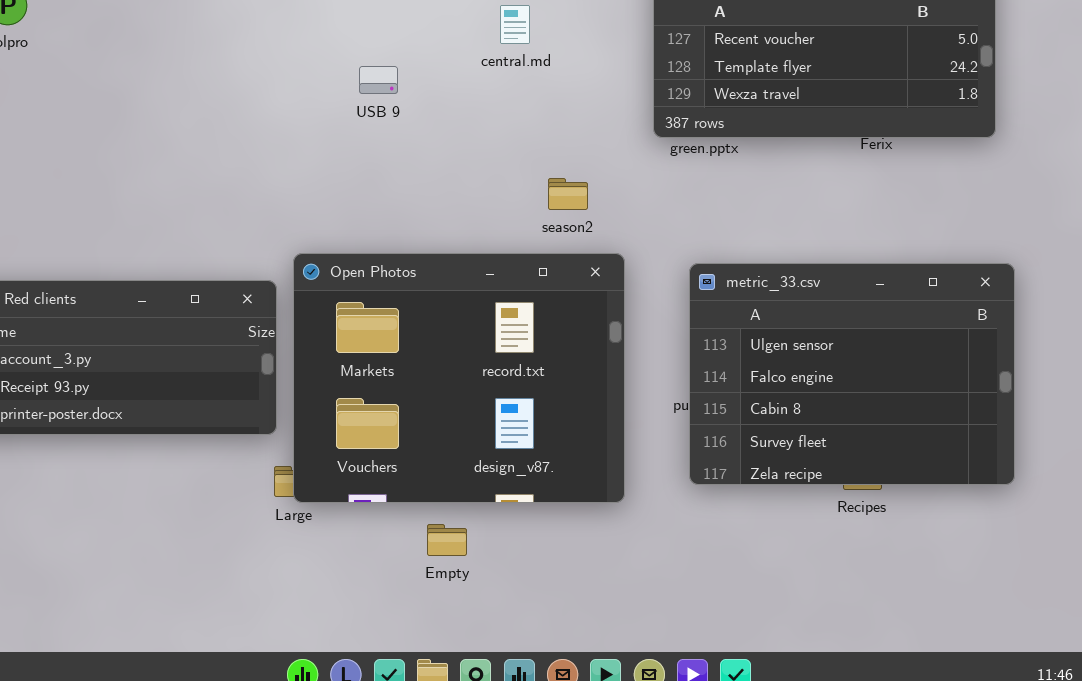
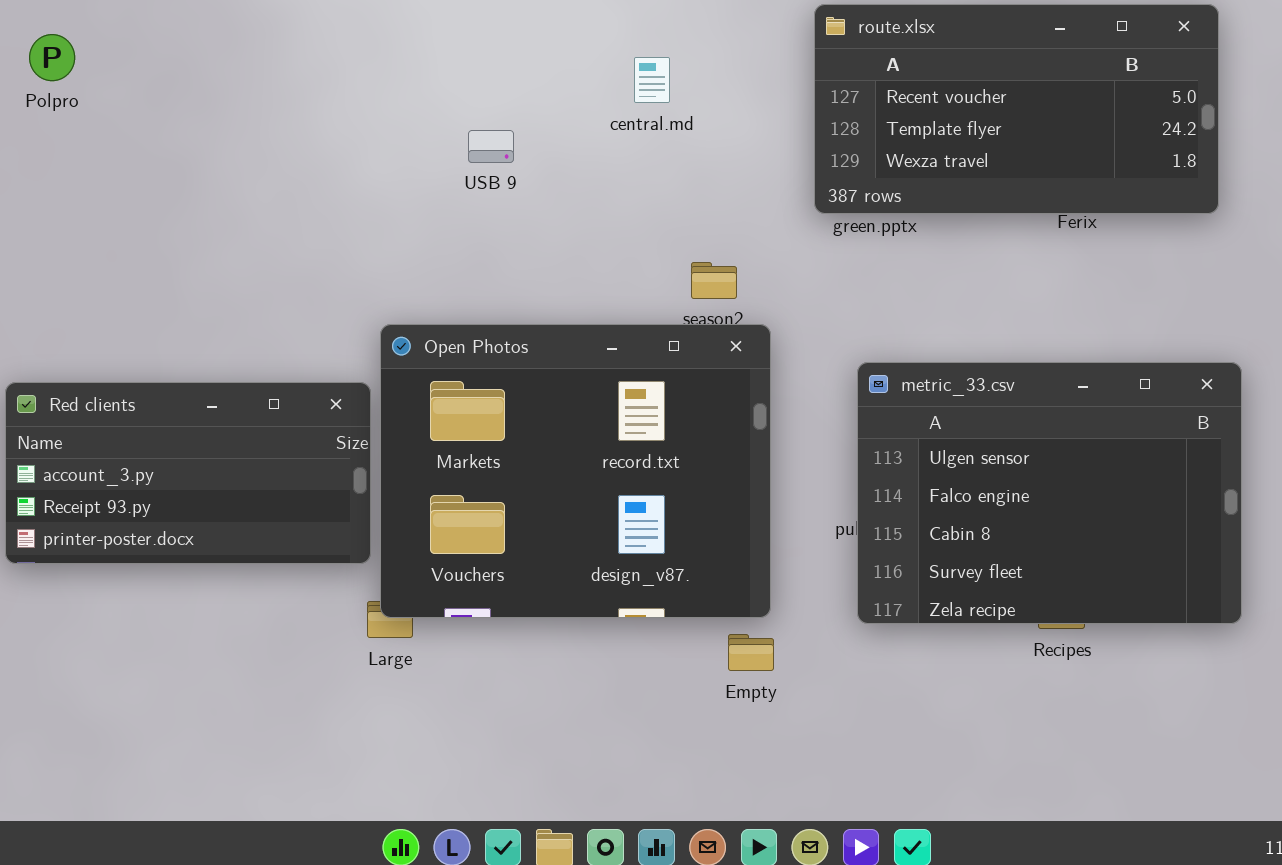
Open Photos: [293,253,625,503] -> [380,324,771,618], moved
Empty: [427,524,467,556] -> [728,634,774,671], moved

